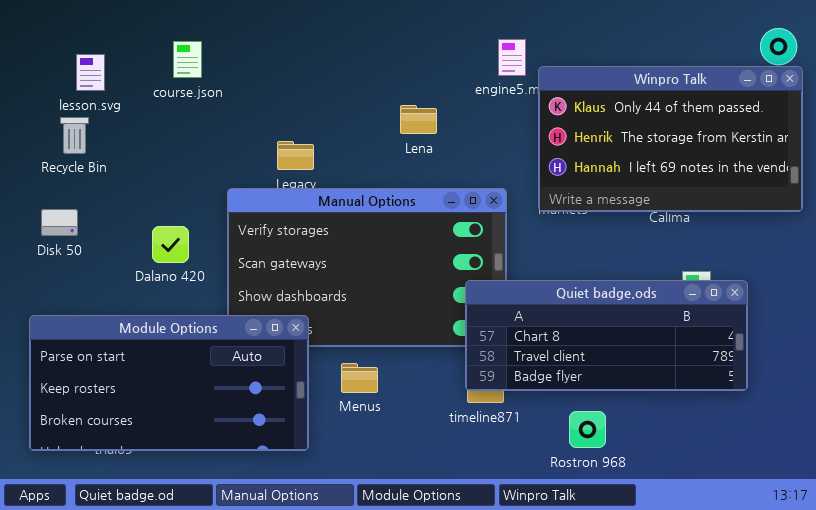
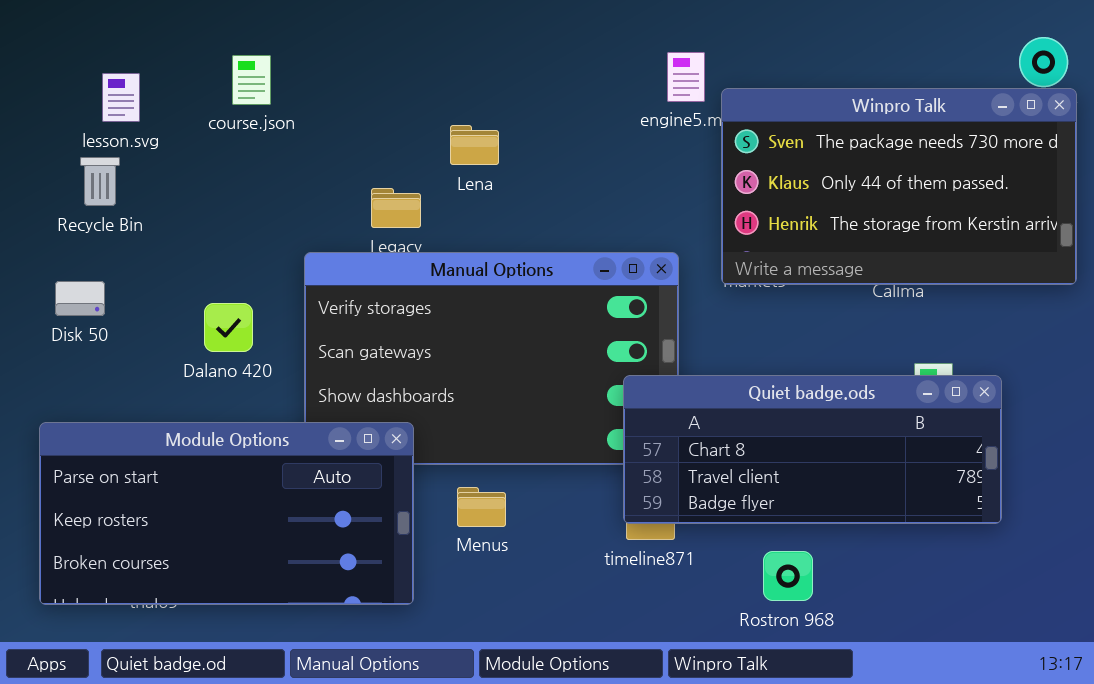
Winpro Talk: [538,66,803,212] -> [721,88,1077,285], scrolled up 1 row
Lena: [400,105,437,134] -> [450,125,499,165], moved

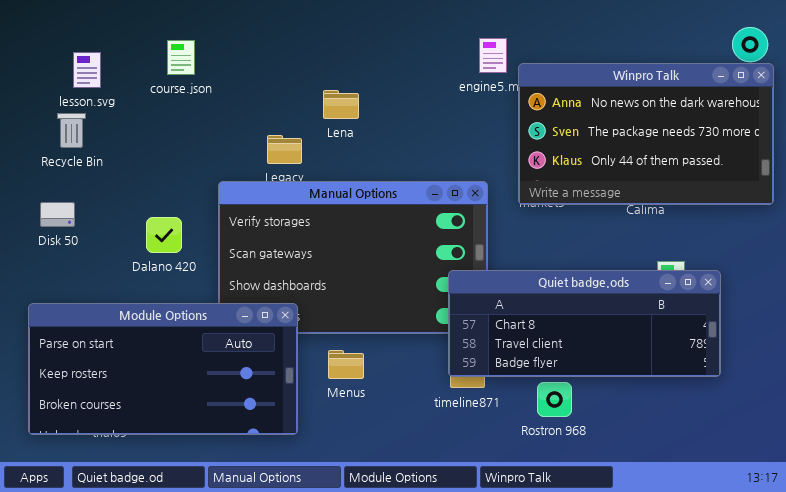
Winpro Talk: [721,88,1077,285] -> [518,63,774,205], scrolled up 1 row
Rostron 968: [763,551,813,601] -> [537,382,572,417], moved

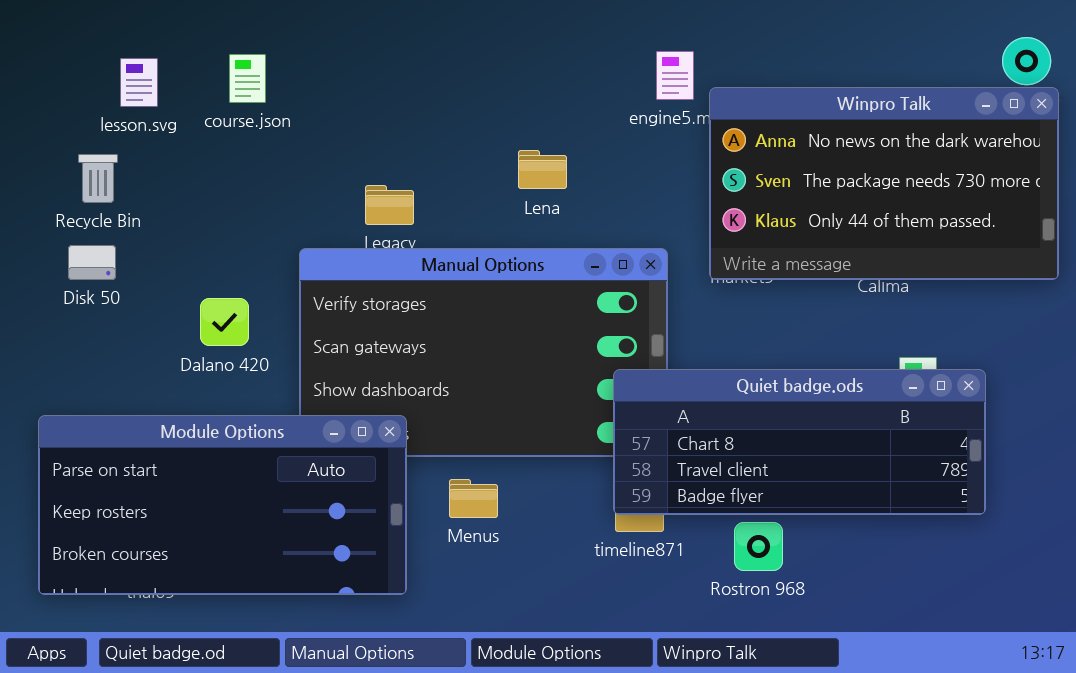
lesson.svg: [73,52,101,88] -> [120,58,158,107], moved
Lena: [323,90,359,119] -> [518,150,567,189], moved
Disk 50: [40,202,75,227] -> [68,245,116,280], moved

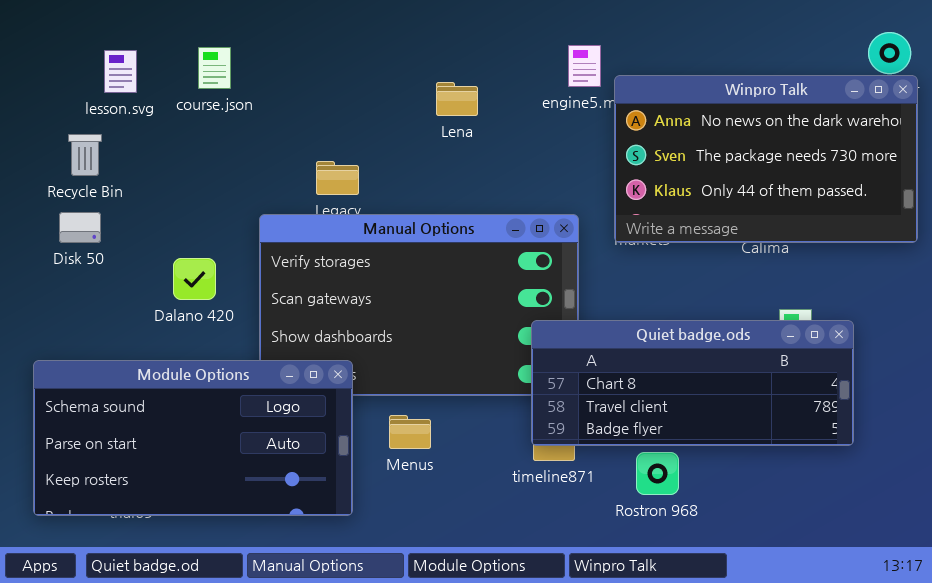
Lena: [518,150,567,189] -> [436,82,478,116], moved
Module Options: [38,415,407,595] -> [33,360,353,516], scrolled up 1 row

